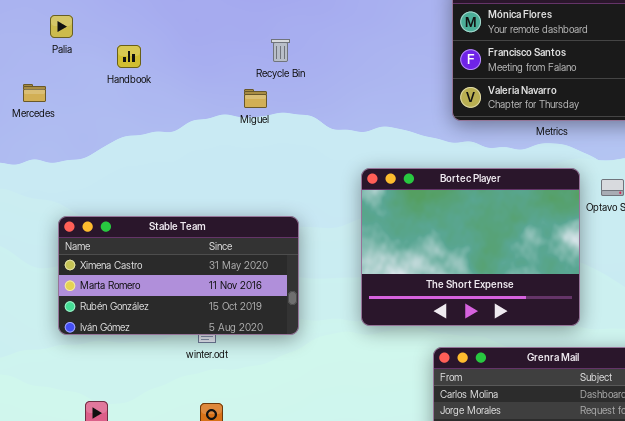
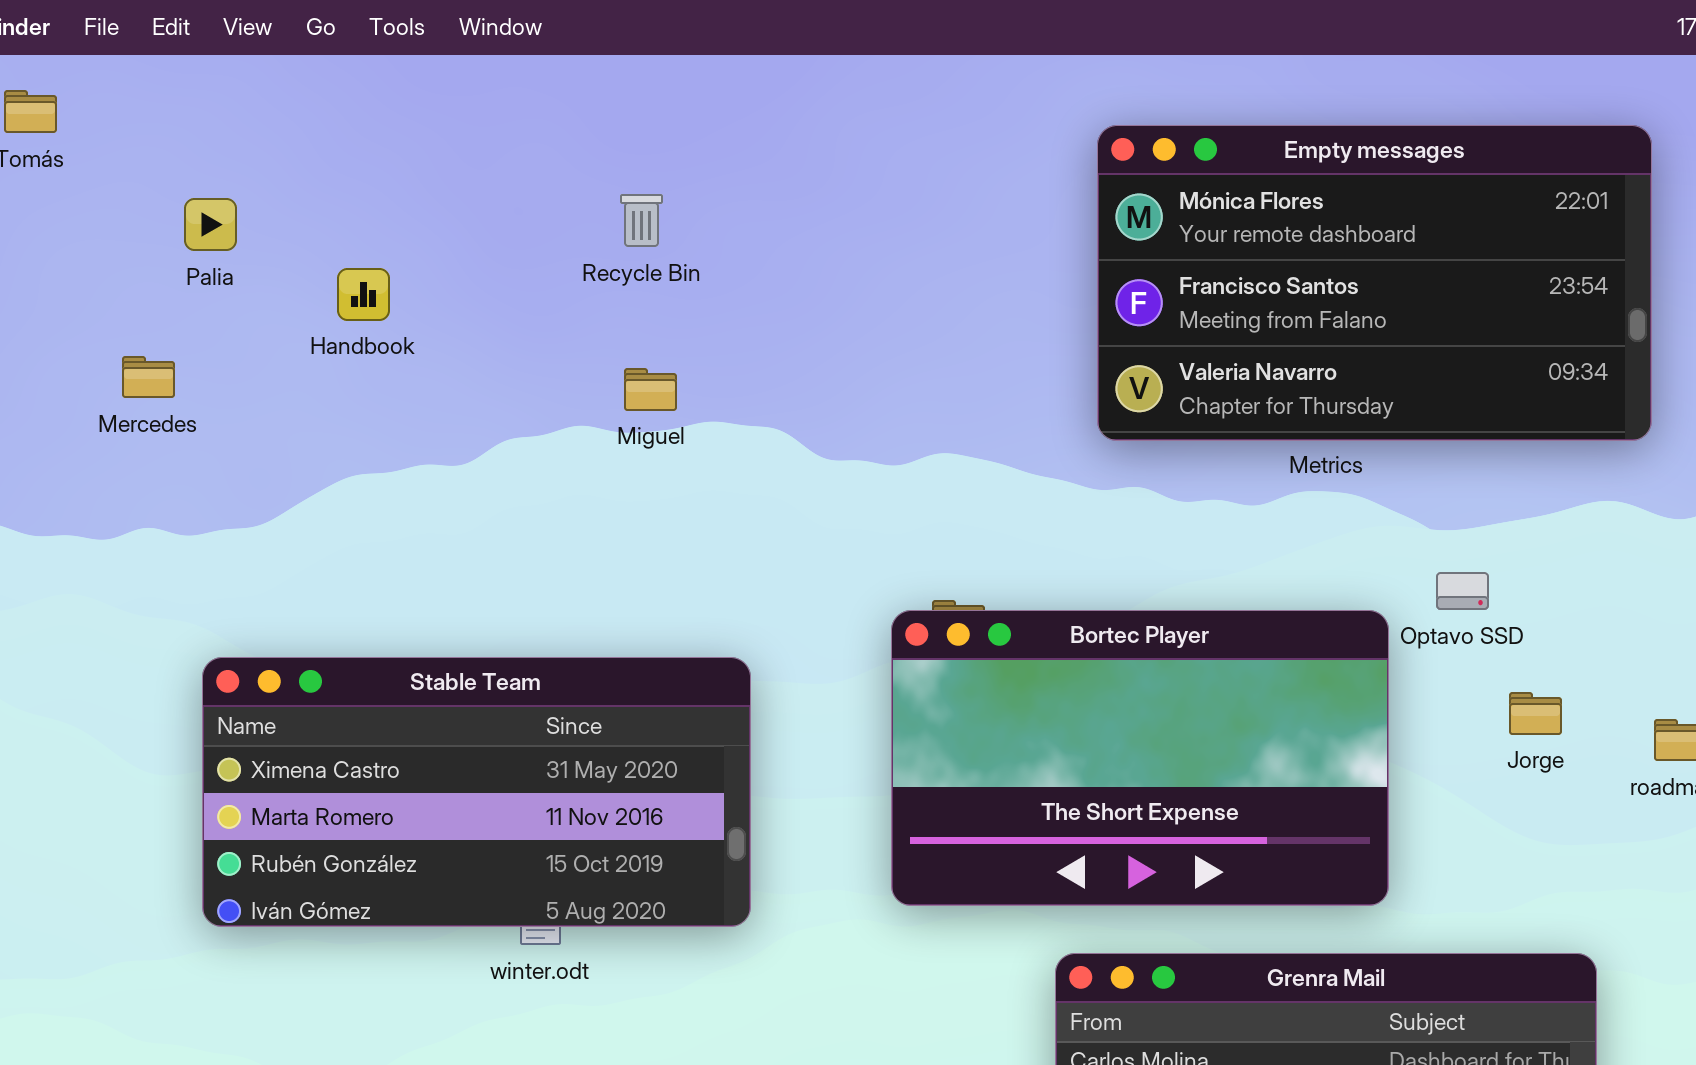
Recycle Bin: [271,39,290,62] -> [620,194,663,247], moved
Bortec Player: [361,168,580,326] -> [891,610,1389,906], resized

